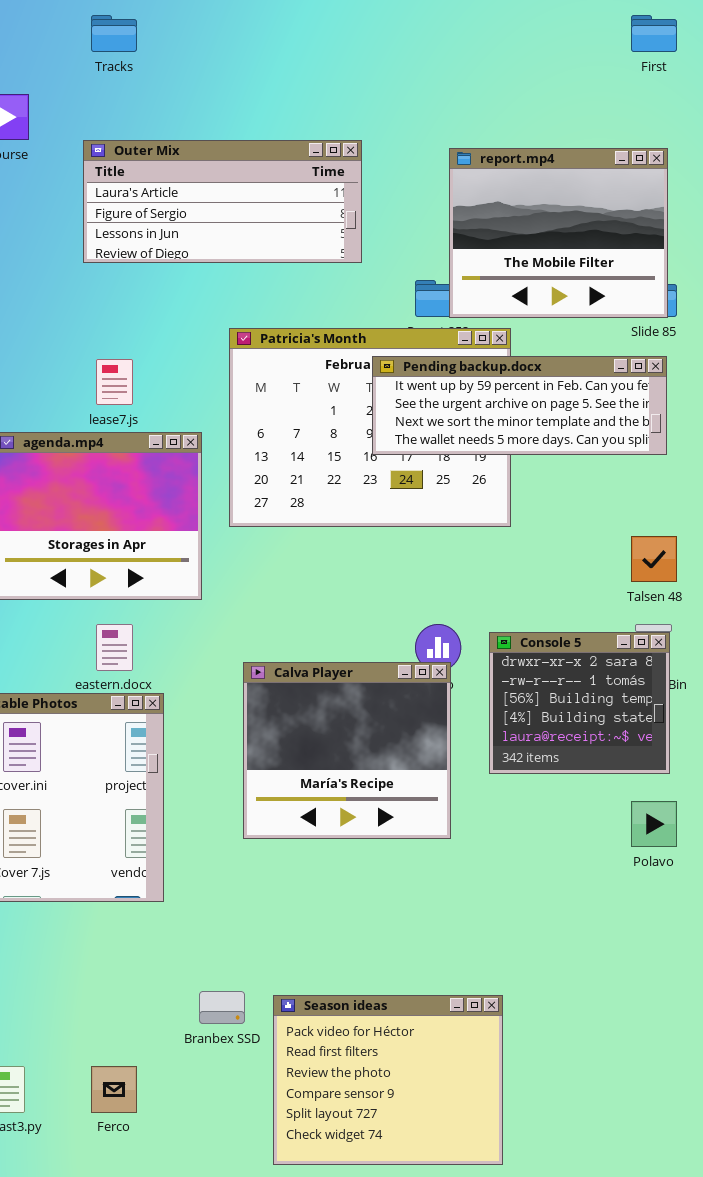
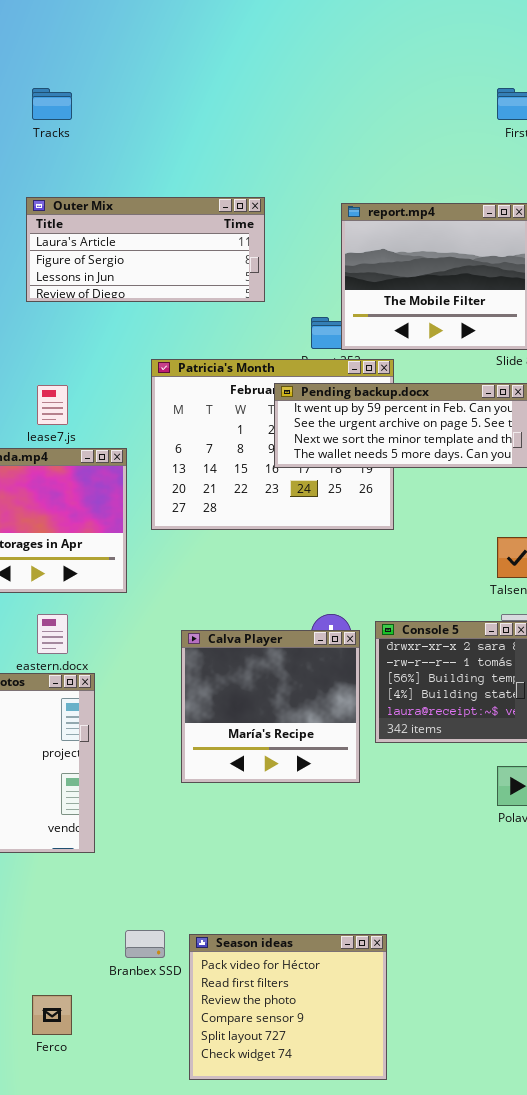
Calva Player: [243,662,451,839] -> [181,630,360,783], moved

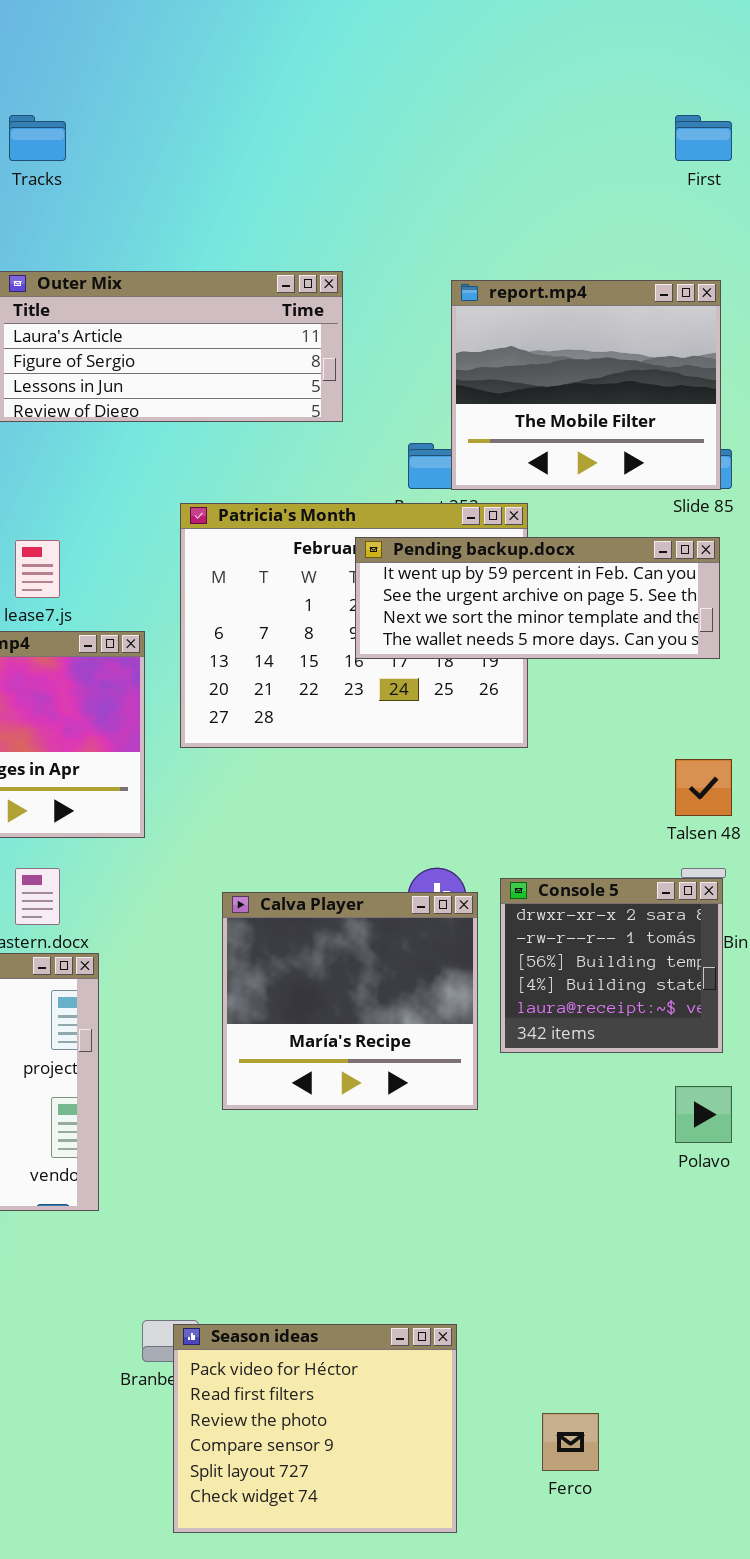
Season ideas: [189,934,387,1080] -> [173,1324,457,1533], moved
Ferco: [32,995,72,1035] -> [542,1413,599,1471], moved

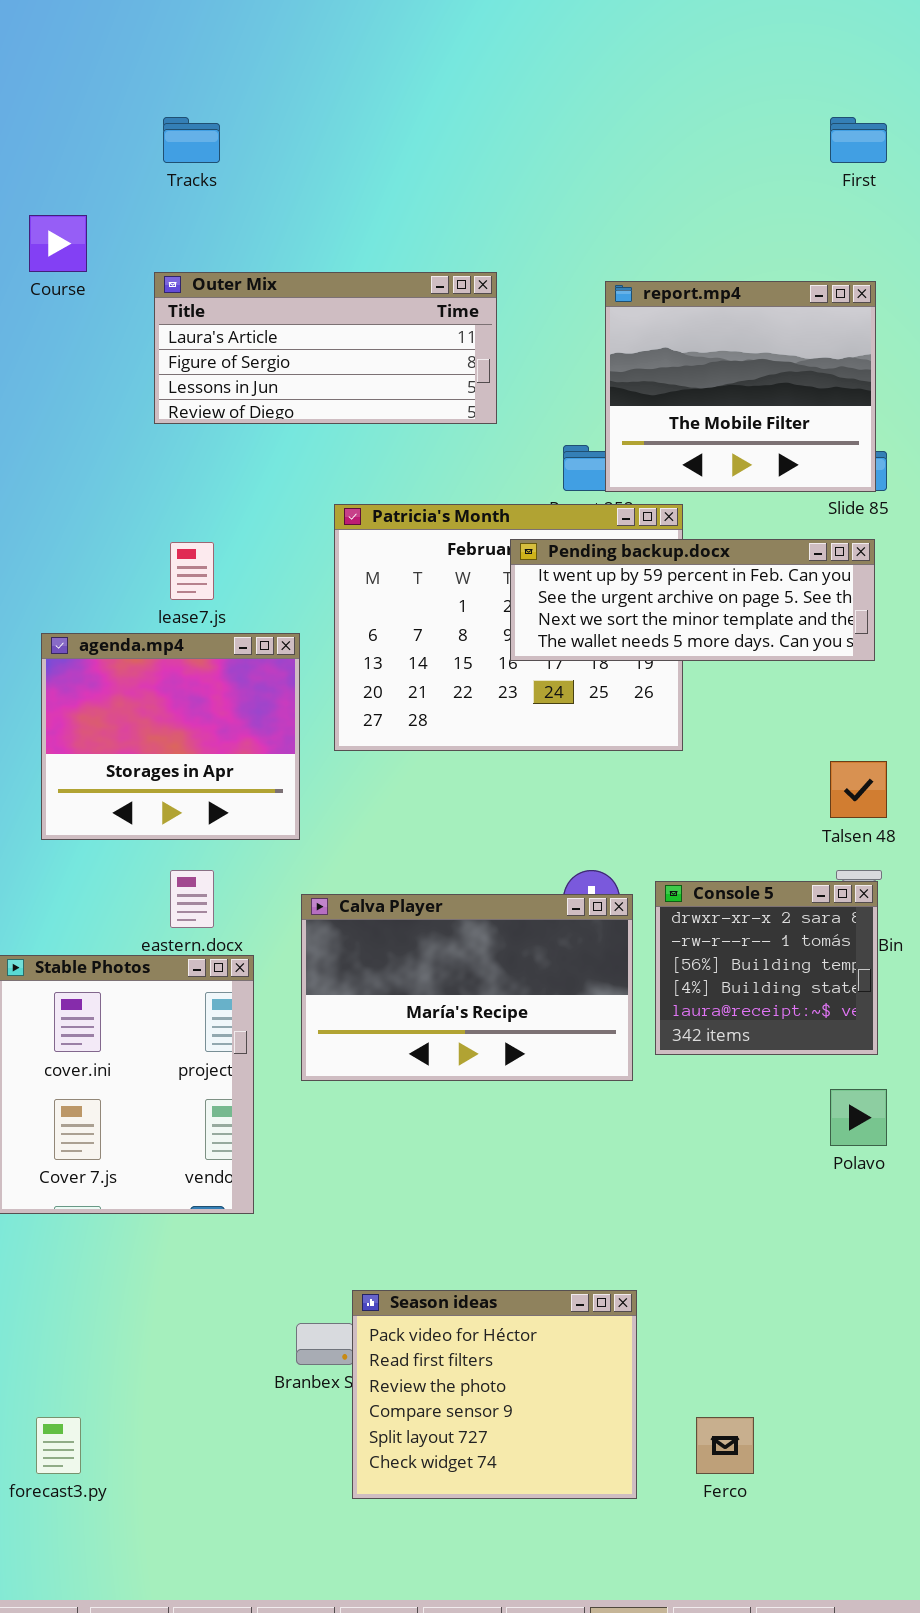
Calva Player: [222,892,478,1110] -> [301,894,633,1081], resized
Season ideas: [173,1324,457,1533] -> [352,1290,637,1499], moved

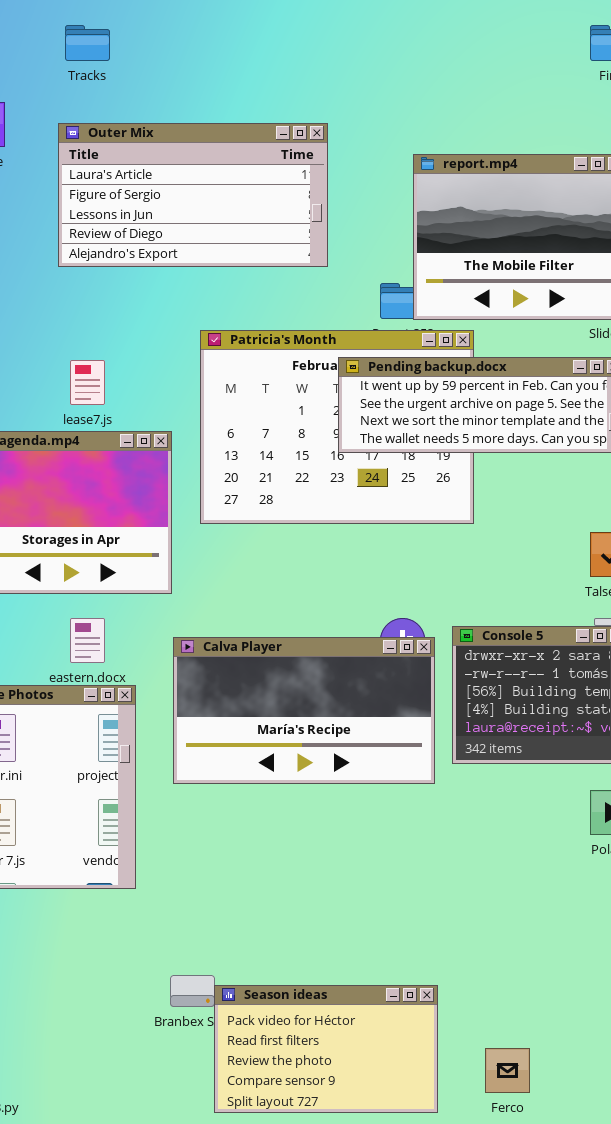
Outer Mix: [154,272,497,424] -> [58,123,328,267], resized
Season ideas: [352,1290,637,1499] -> [214,985,438,1113], resized

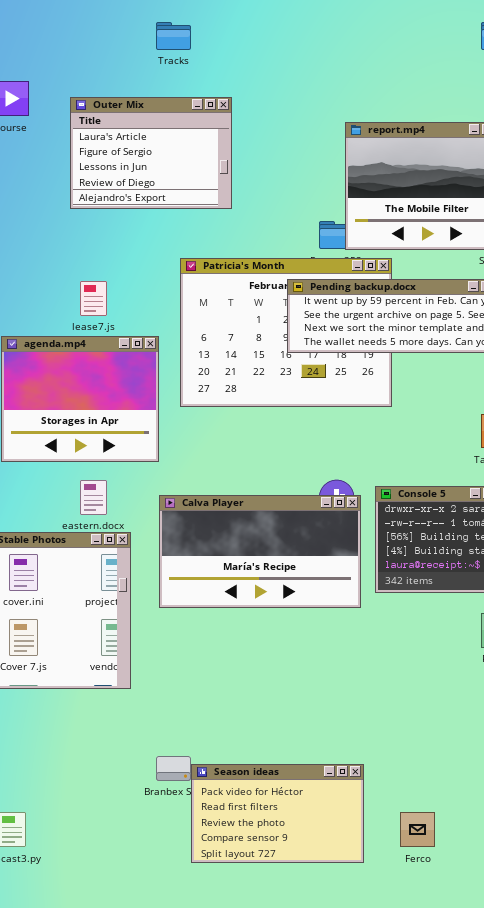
Tracks: [65,25,110,61] -> [156,22,191,50], moved
Outer Mix: [58,123,328,267] -> [70,97,232,209], resized

